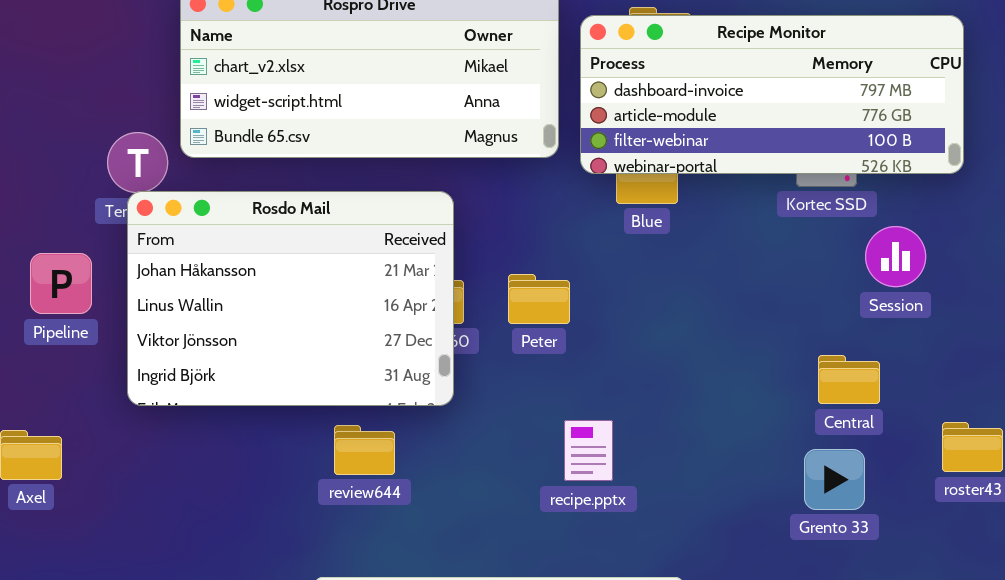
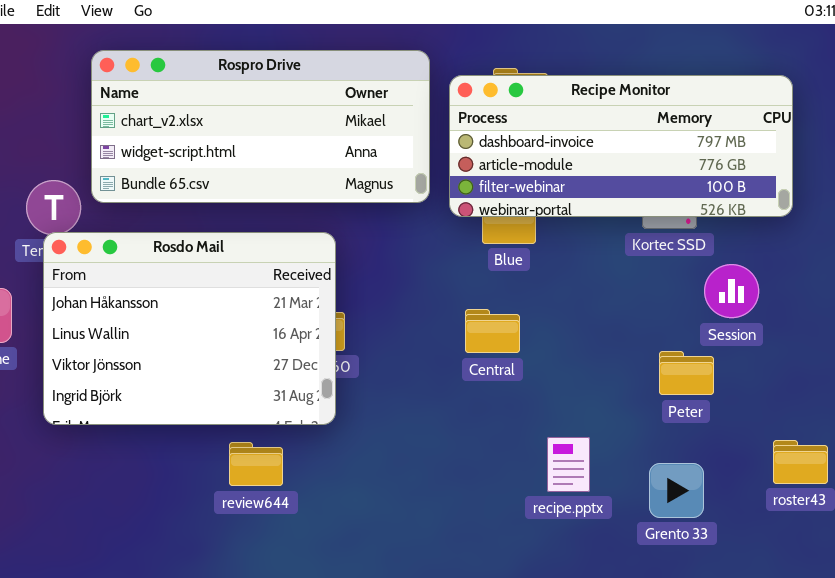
Peter: [508,274,570,324] -> [659,351,714,395], moved
Central: [818,355,880,404] -> [465,309,520,353], moved
recipe.pptx: [564,420,613,481] -> [547,437,590,492], moved

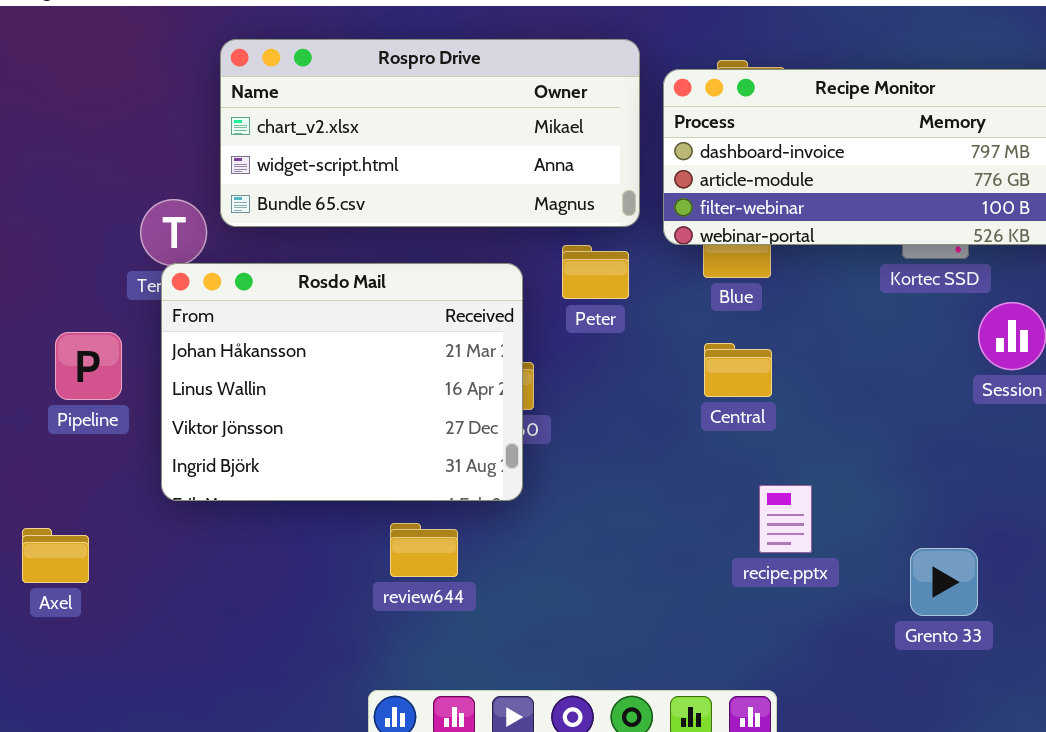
Central: [465,309,520,353] -> [704,343,772,397], moved
Peter: [659,351,714,395] -> [562,245,629,299], moved
recipe.pptx: [547,437,590,492] -> [759,485,812,553], moved

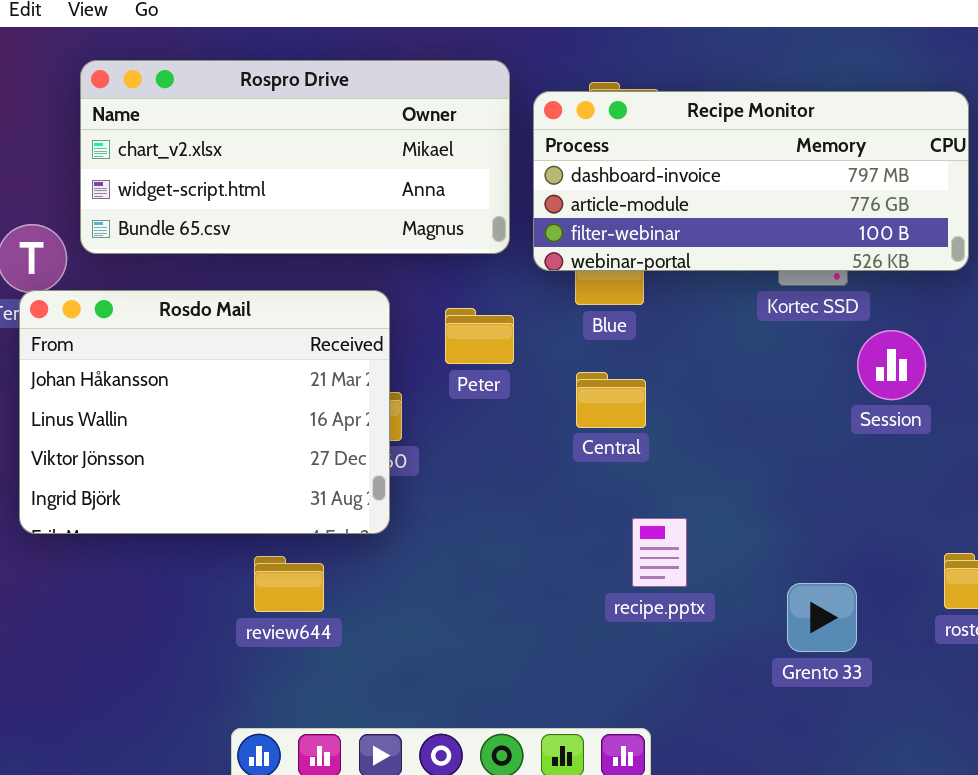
Peter: [562,245,629,299] -> [445,308,514,364], moved

